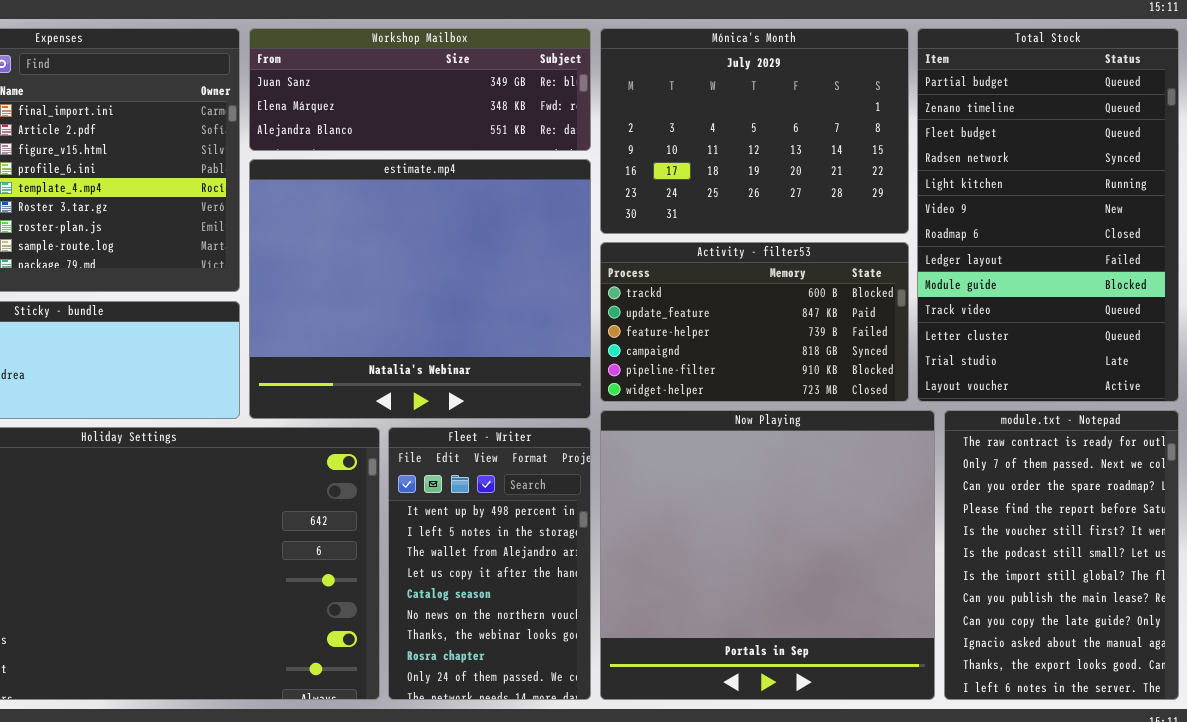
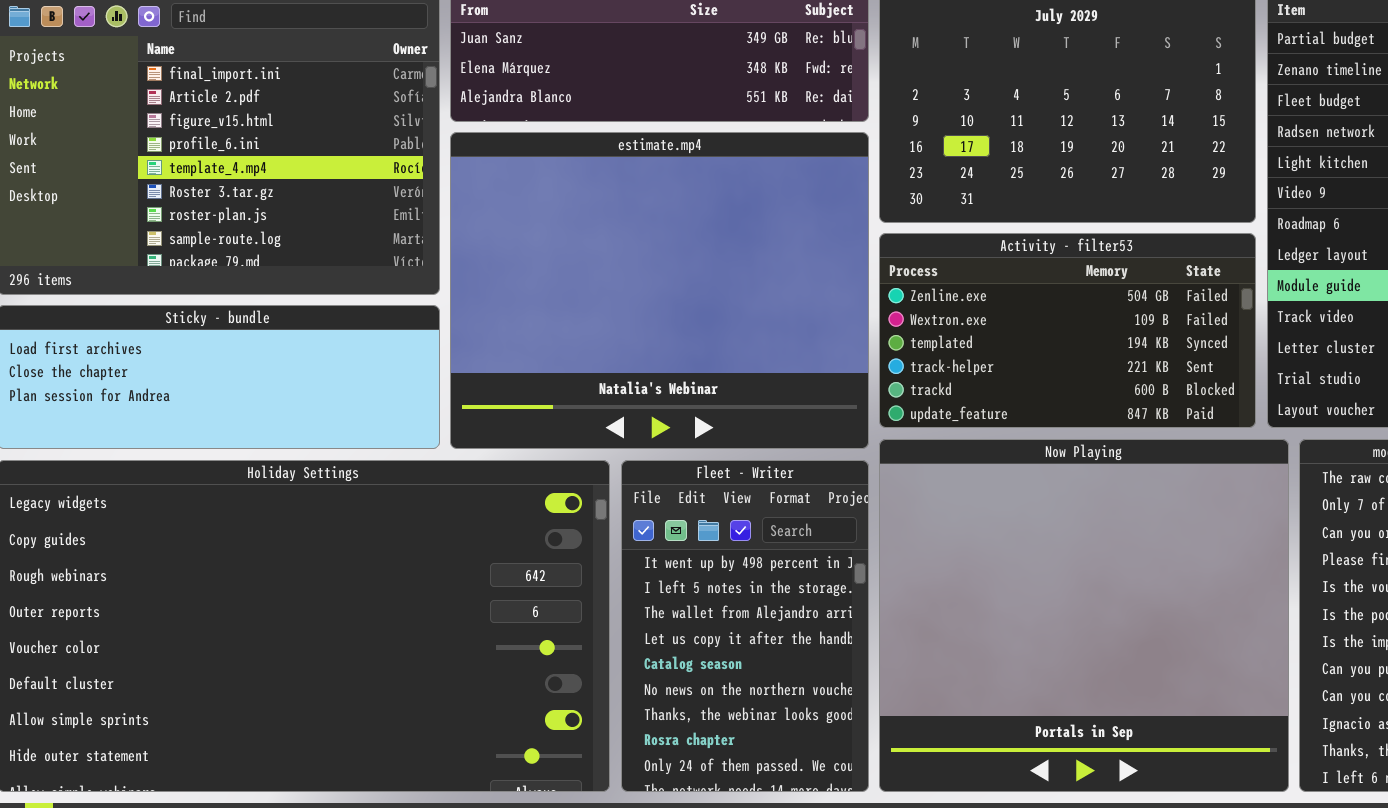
Activity - filter53: [600,242,909,402] -> [879,233,1256,428], scrolled up 4 rows

